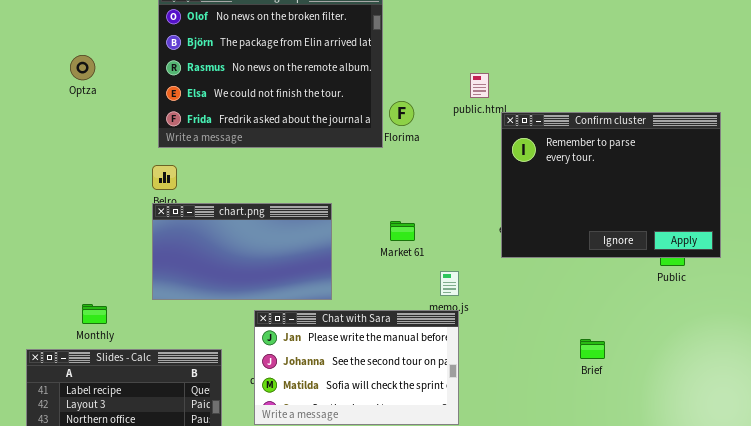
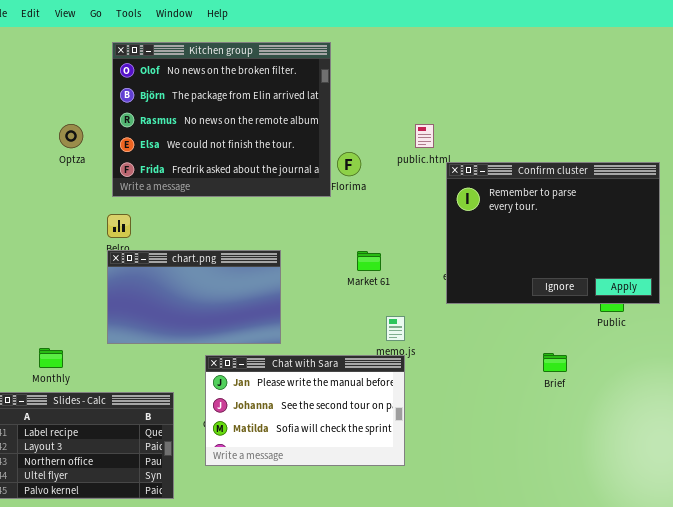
Optza: [70,55,95,80] -> [59,124,83,148], moved
Market 61: [390,221,415,241] -> [357,251,381,271], moved
Brief: [580,339,605,359] -> [543,353,567,372], moved

